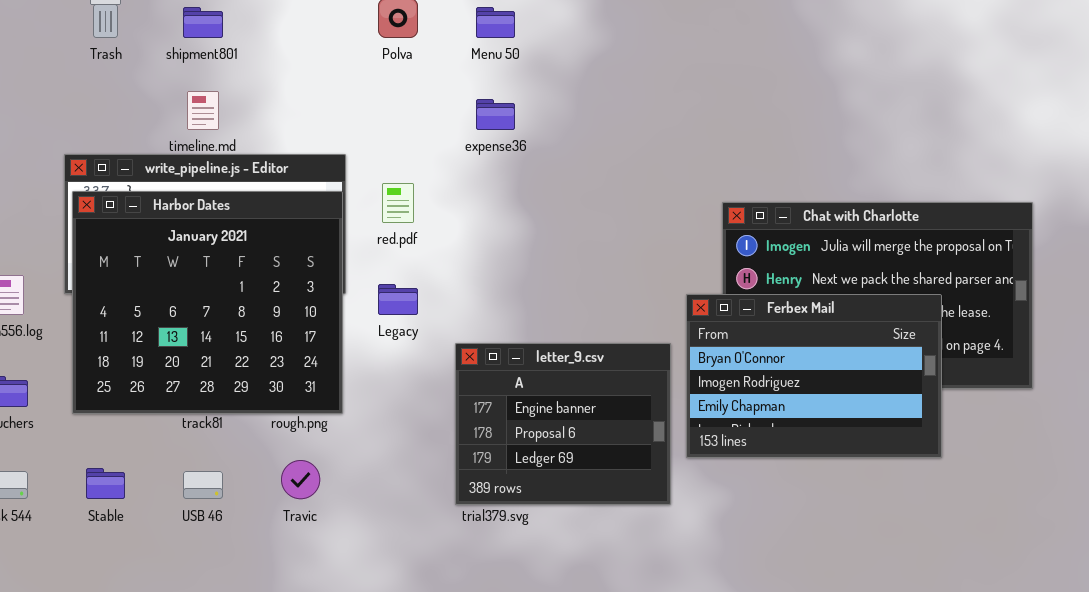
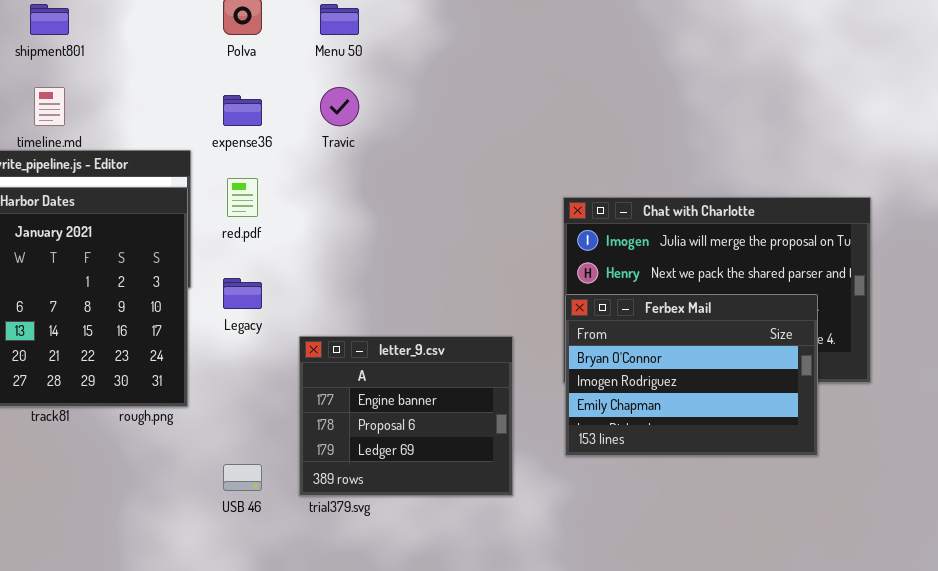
expense36: [476,99,515,130] -> [223,95,262,126], moved
Ferbex Mail: [686,294,942,458] -> [565,294,818,456], moved
Travic: [281,460,320,499] -> [320,87,359,126], moved
USB 46: [183,471,223,499] -> [223,464,262,491], moved

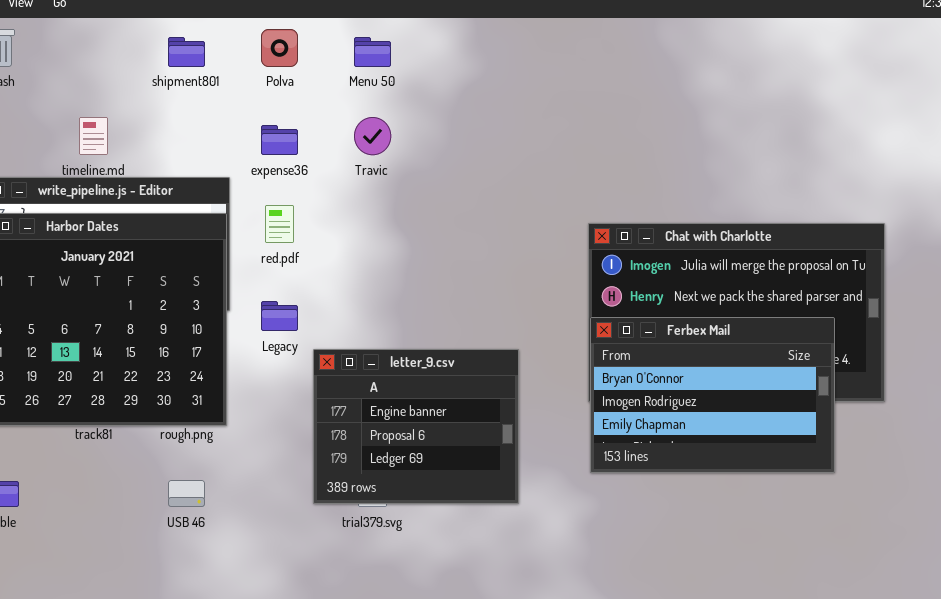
shipment801: [30,4,69,35] -> [168,37,205,67], moved
letter_9.csv: [299,336,513,496] -> [313,349,519,504], moved
USB 46: [223,464,262,491] -> [168,480,205,507], moved

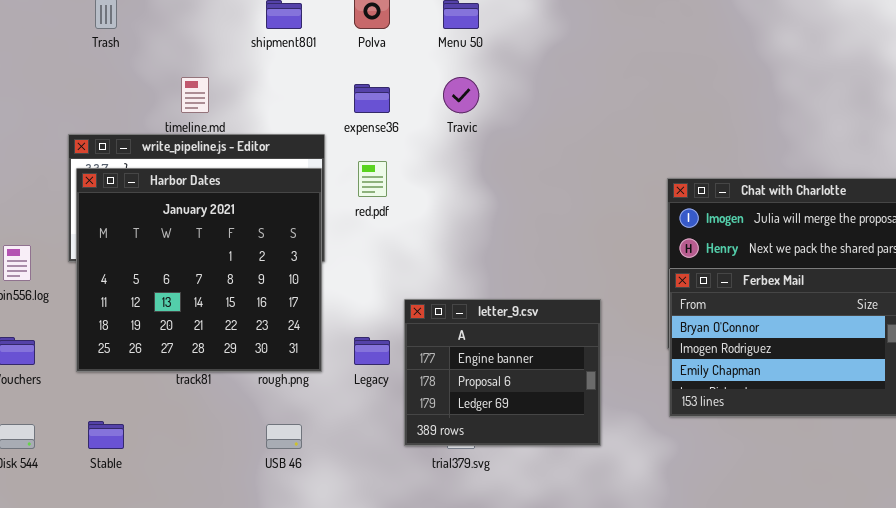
Legacy: [261,301,298,331] -> [354,337,390,365], moved

